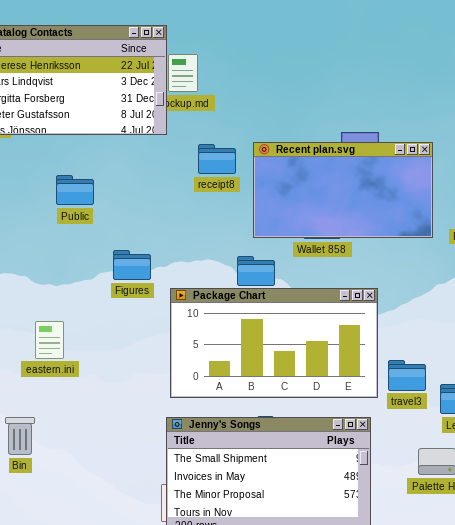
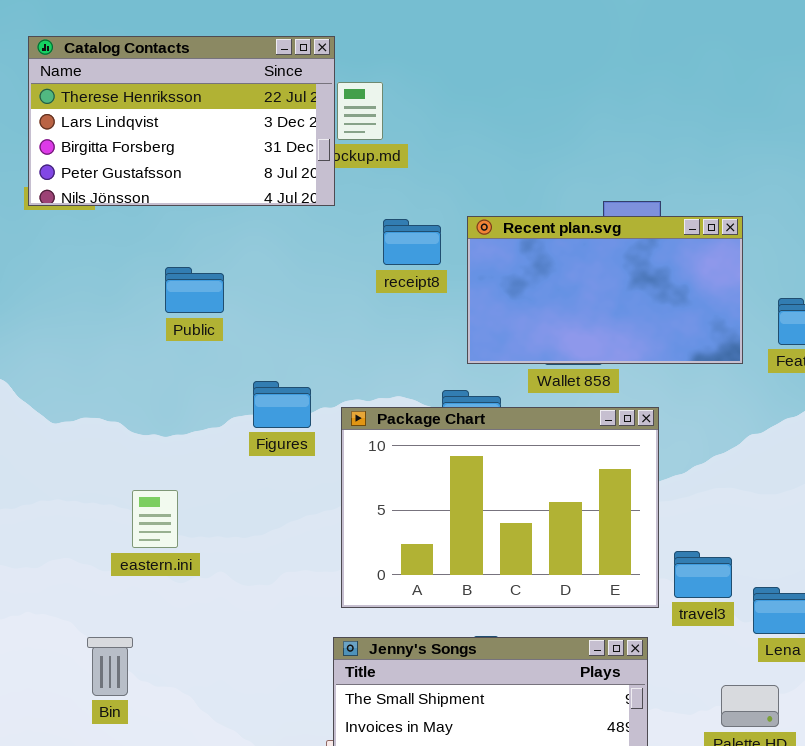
Package Chart: [170,288,378,398] -> [341,407,659,608], resized

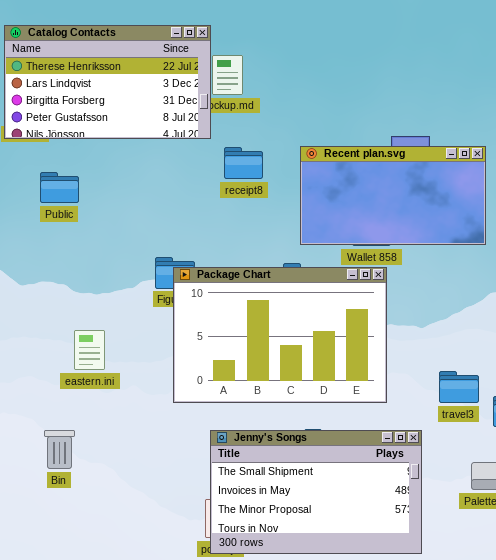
receipt8: [383,219,441,265] -> [224,147,263,179], moved
Public: [165,267,224,313] -> [40,172,79,203], moved
Package Chart: [341,407,659,608] -> [173,267,387,403], moved

